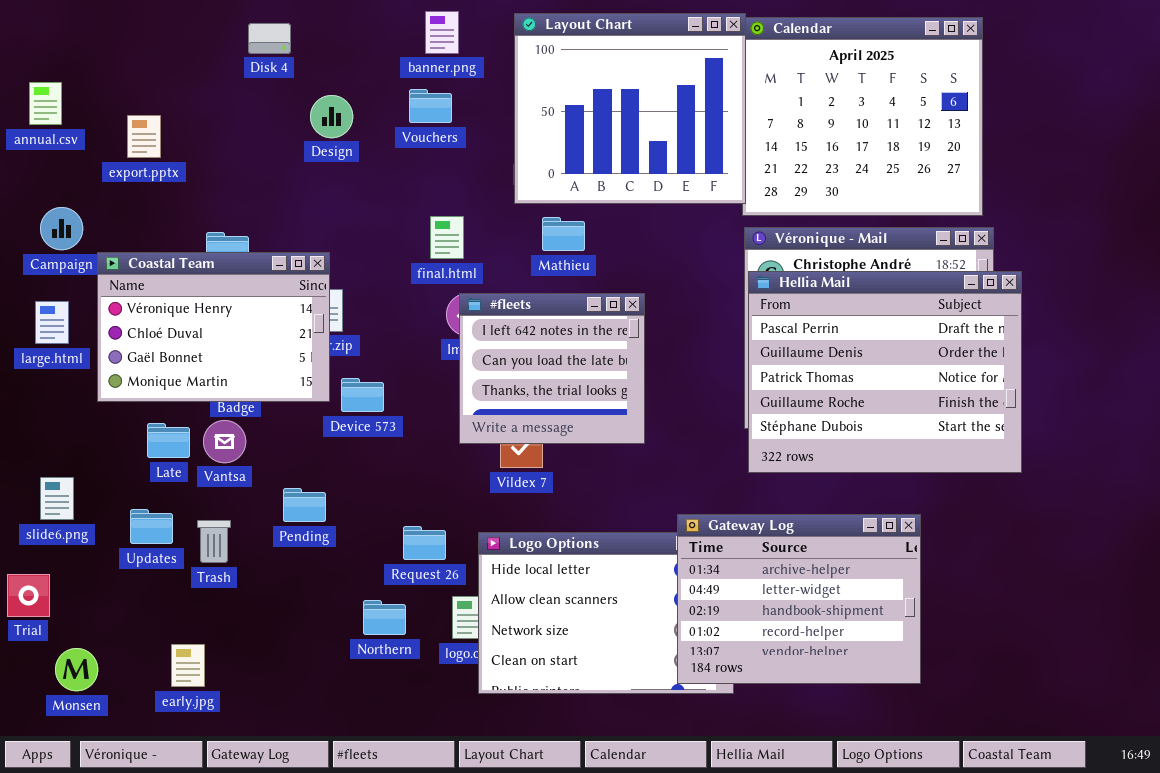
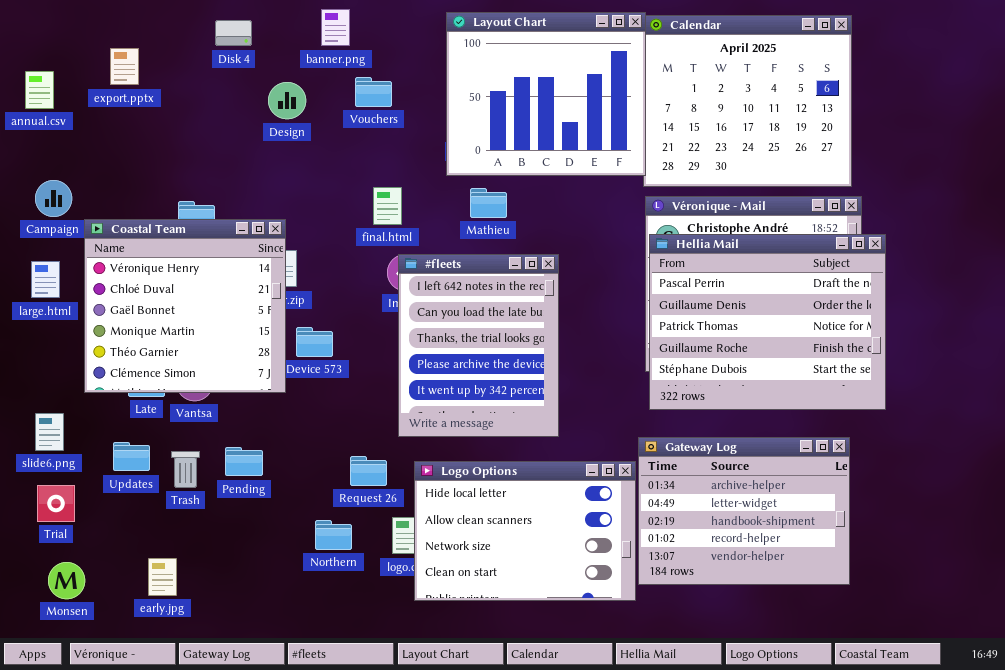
banner.png: [425,11,459,54] -> [321,9,350,46], moved
export.pptx: [127,115,161,158] -> [110,48,139,85], moved
Coastal Team: [97,252,330,402] -> [84,219,286,393], resized
#fleets: [459,293,645,444] -> [398,254,559,437], resized
Pending: [283,488,326,522] -> [225,447,263,476], moved
Gateway Log: [677,514,921,684] -> [638,437,850,585], moved
Trial: [7,574,50,617] -> [37,485,75,522], moved

